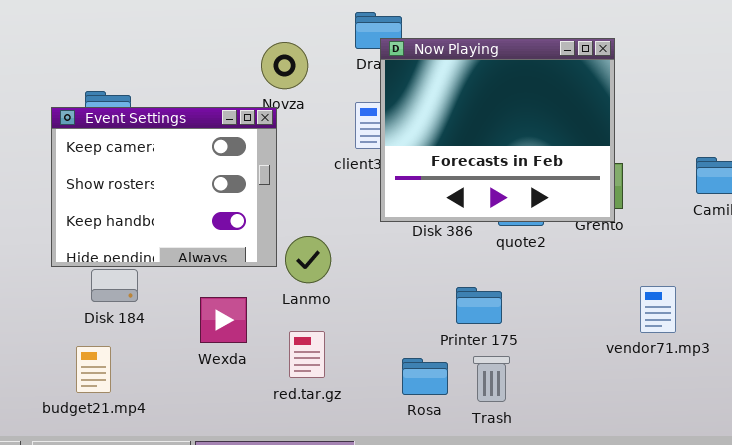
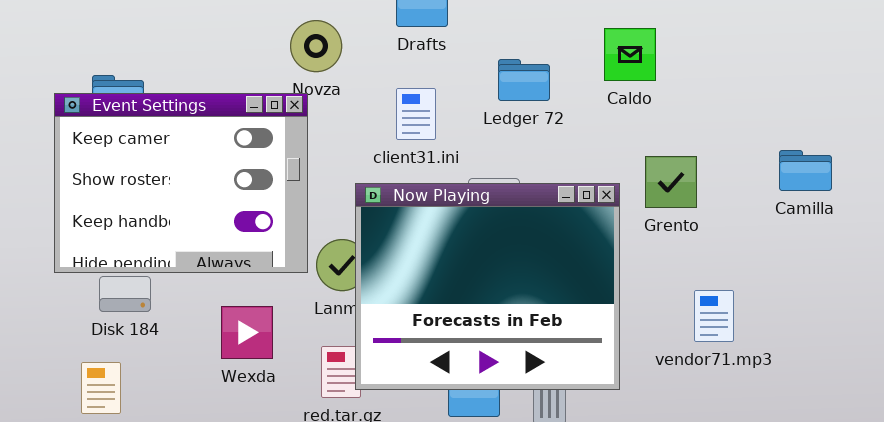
Now Playing: [380,38,615,222] -> [355,183,620,390], moved
vendor71.mp3: [640,286,676,333] -> [694,290,734,342], moved

